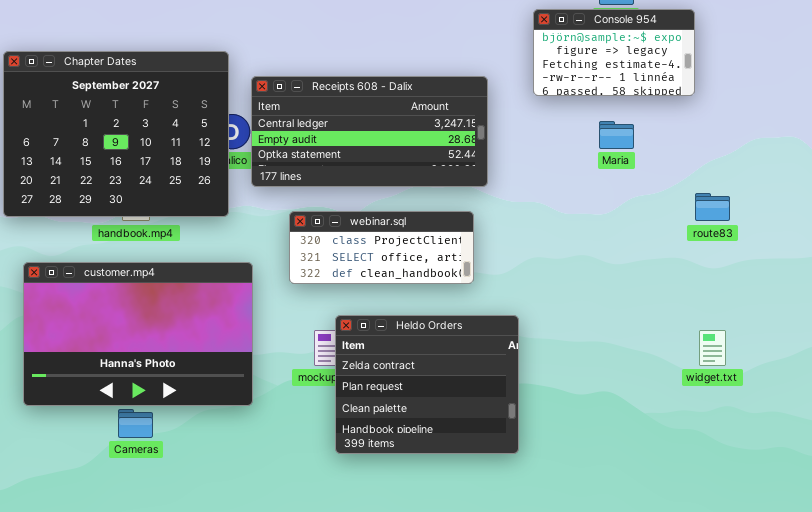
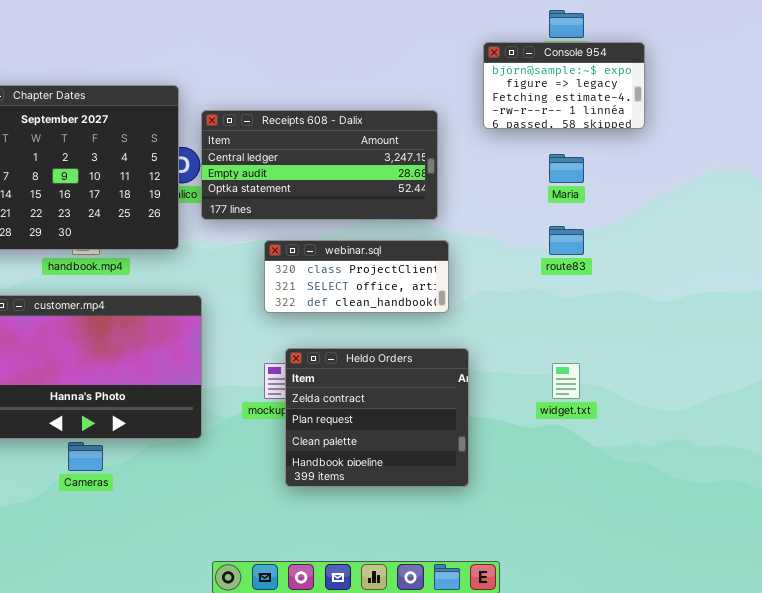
route83: [695,193,730,221] -> [549,226,584,255], moved
webinar.sql: [289,211,474,284] -> [264,240,449,313], moved
widget.txt: [699,330,726,366] -> [552,363,580,399], moved

